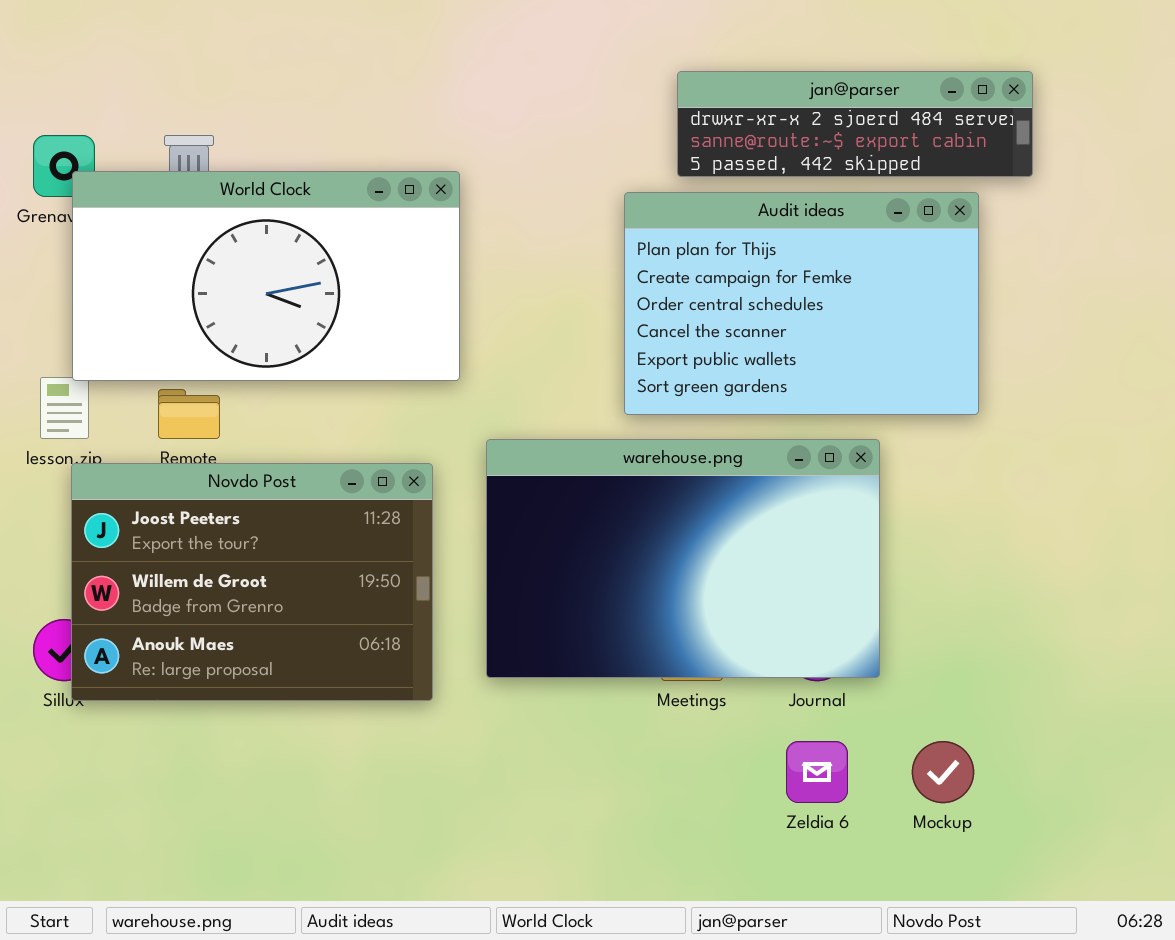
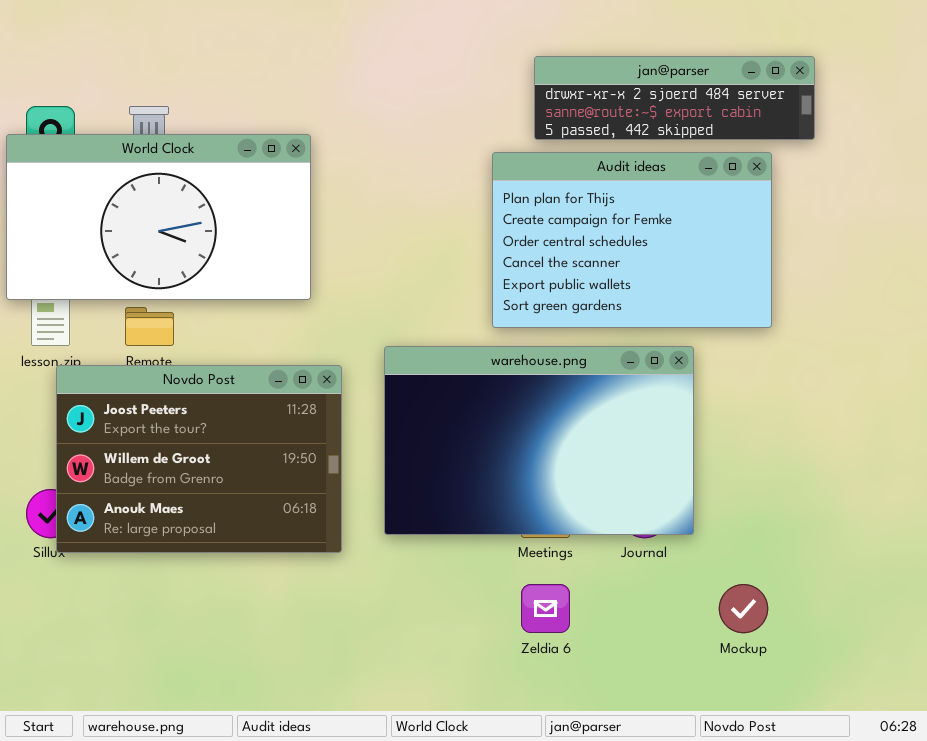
World Clock: [72,171,460,381] -> [6,134,311,300], moved
Zeldia 6: [786,741,848,803] -> [521,584,570,633], moved

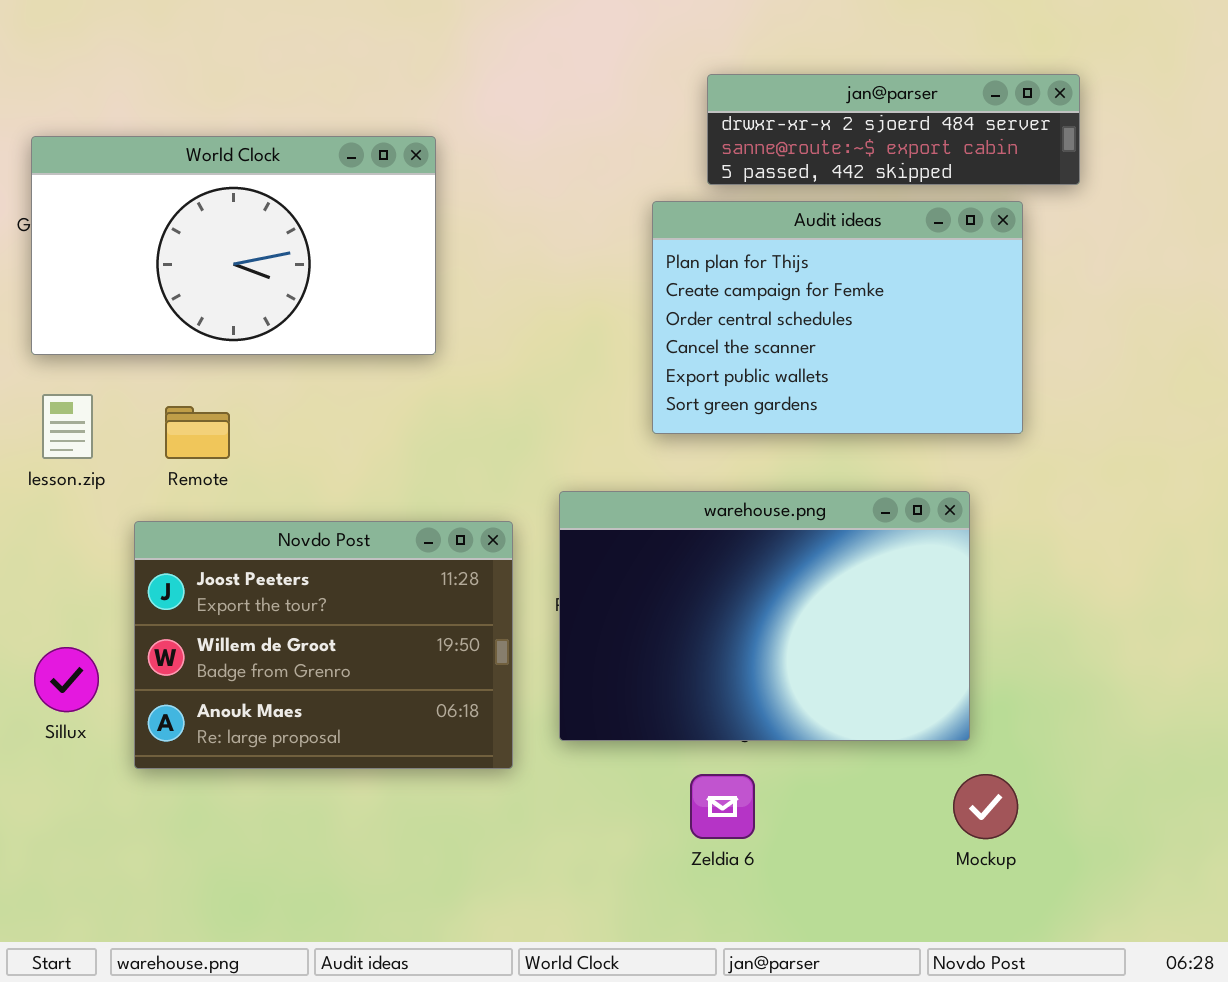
World Clock: [6,134,311,300] -> [31,136,436,355], moved
warehouse.png: [384,346,694,535] -> [559,491,970,741], moved
Novdo Post: [56,365,342,553] -> [134,521,513,769], moved

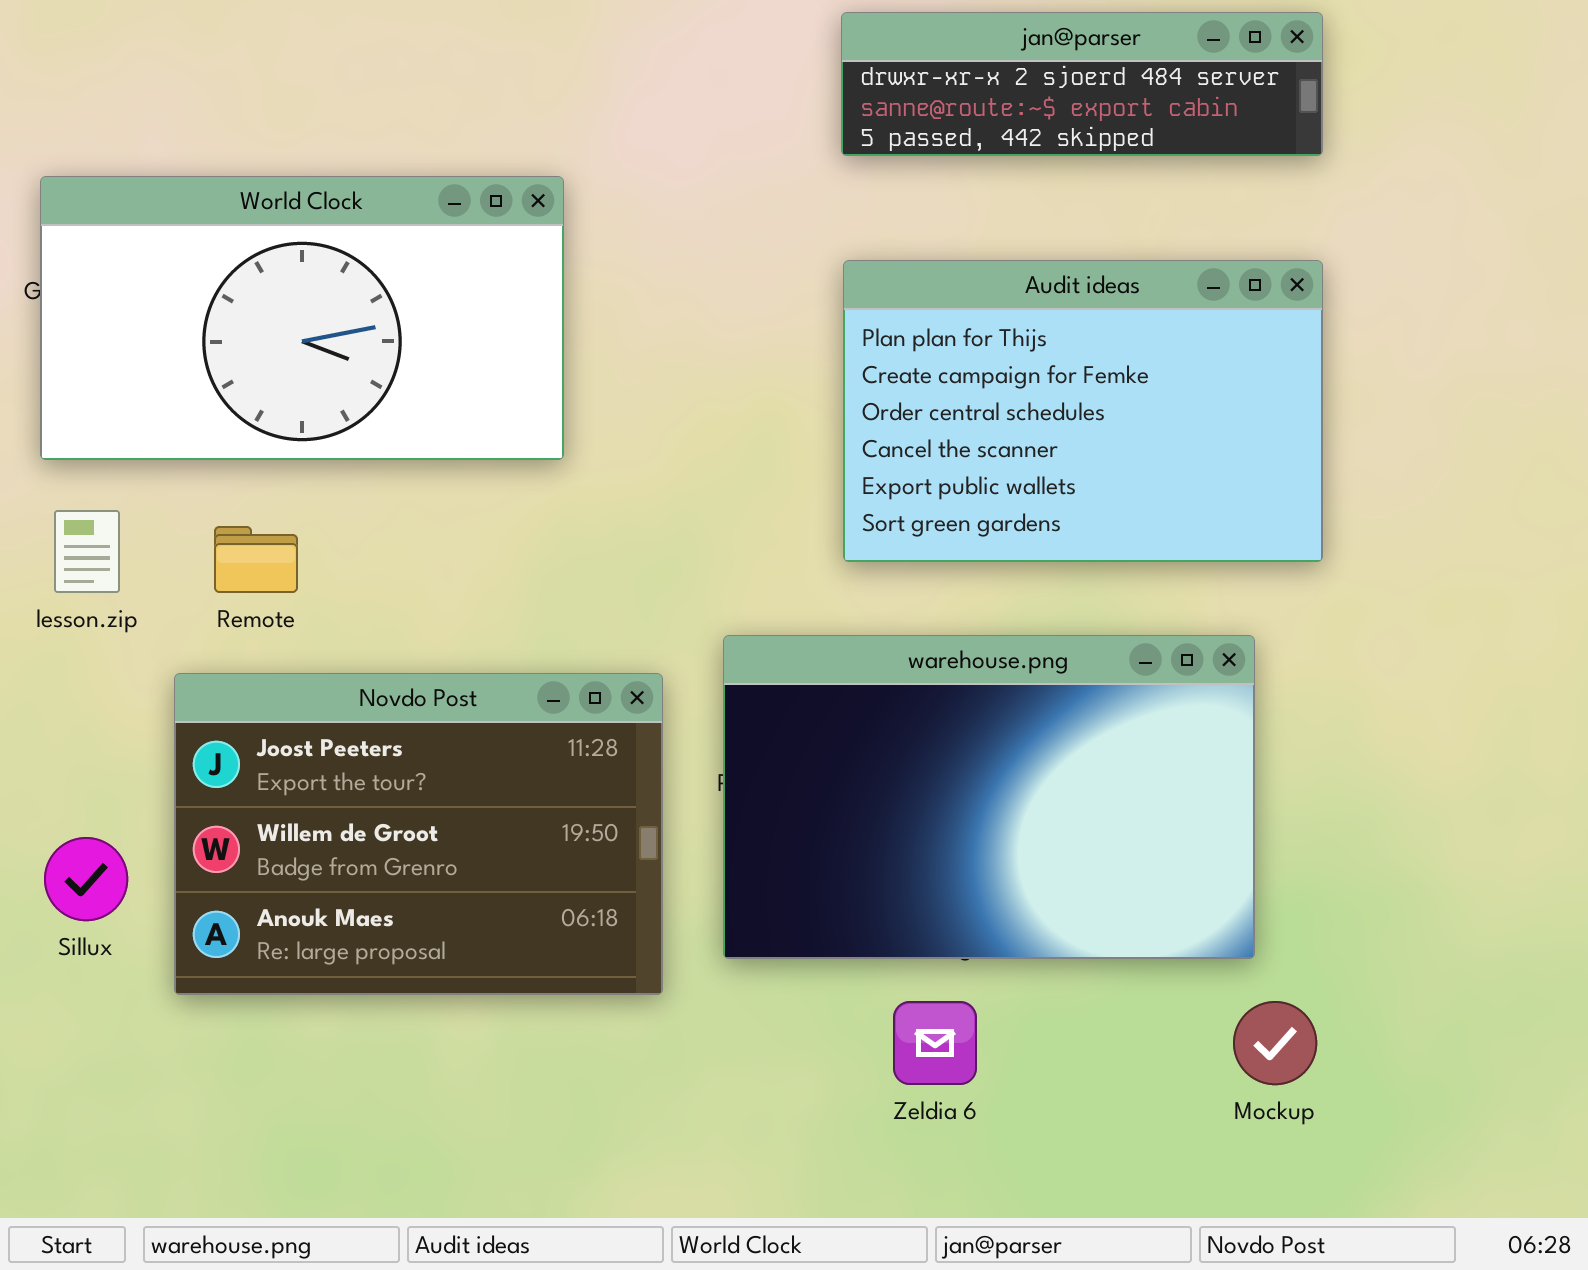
jan@parser: [707,74,1080,185] -> [841,12,1323,156], moved

